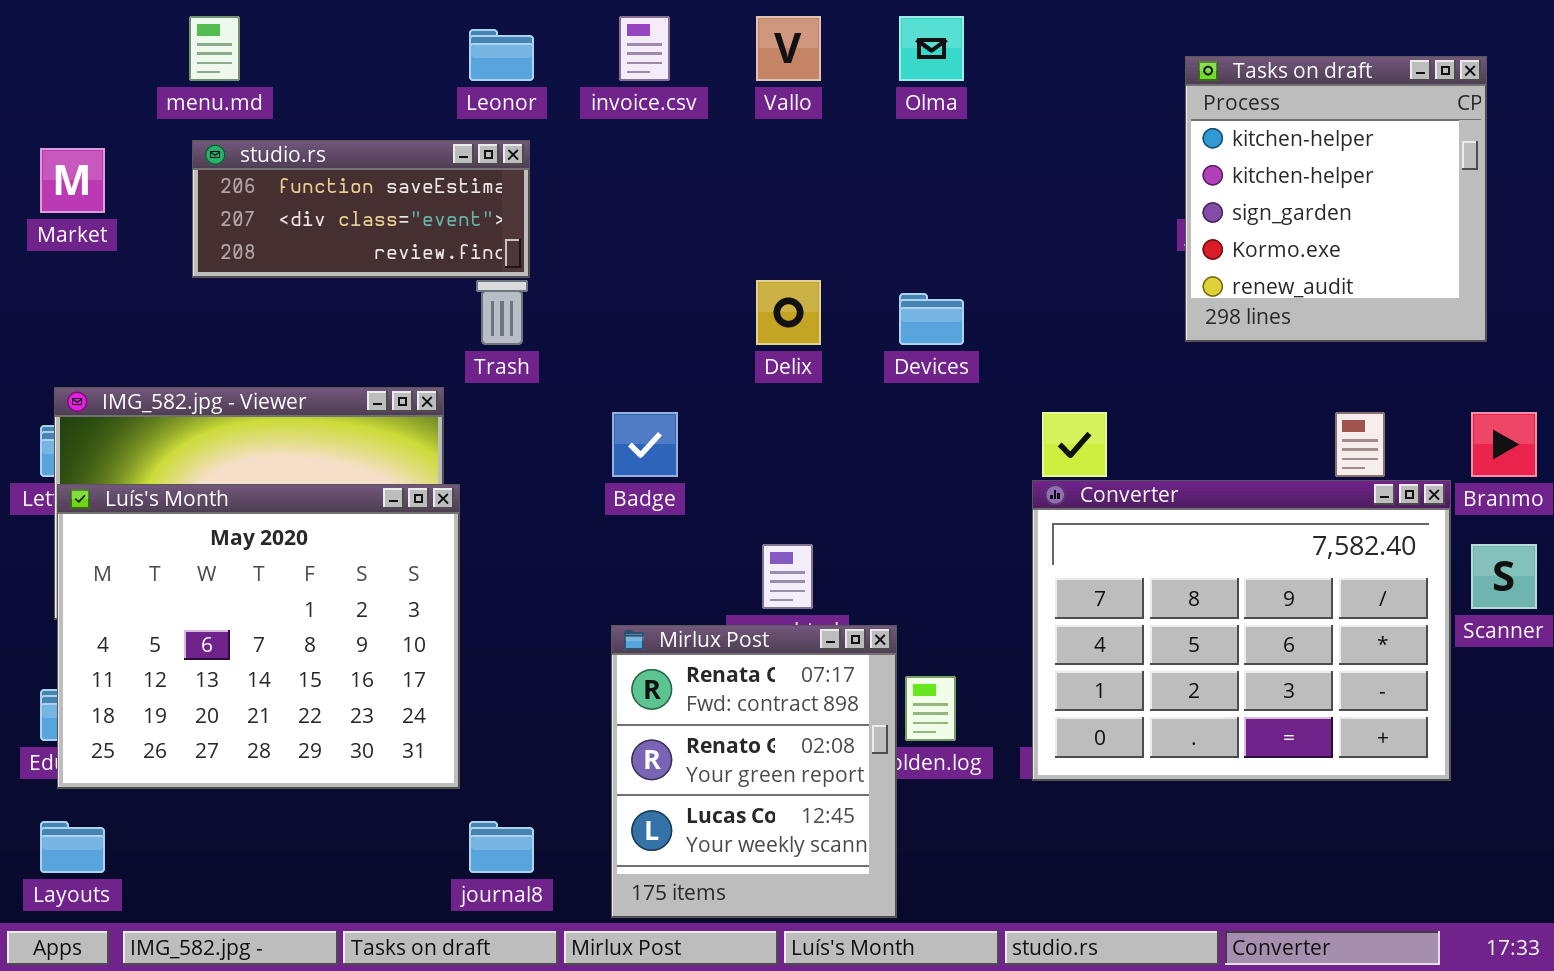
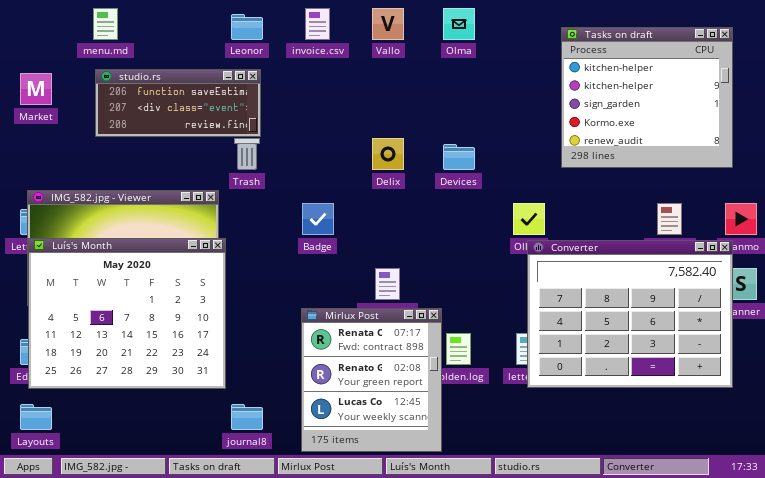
Tasks on draft: [1185,56,1487,342] -> [561,27,733,168], resized
Converter: [1032,480,1451,781] -> [527,240,733,388], moved

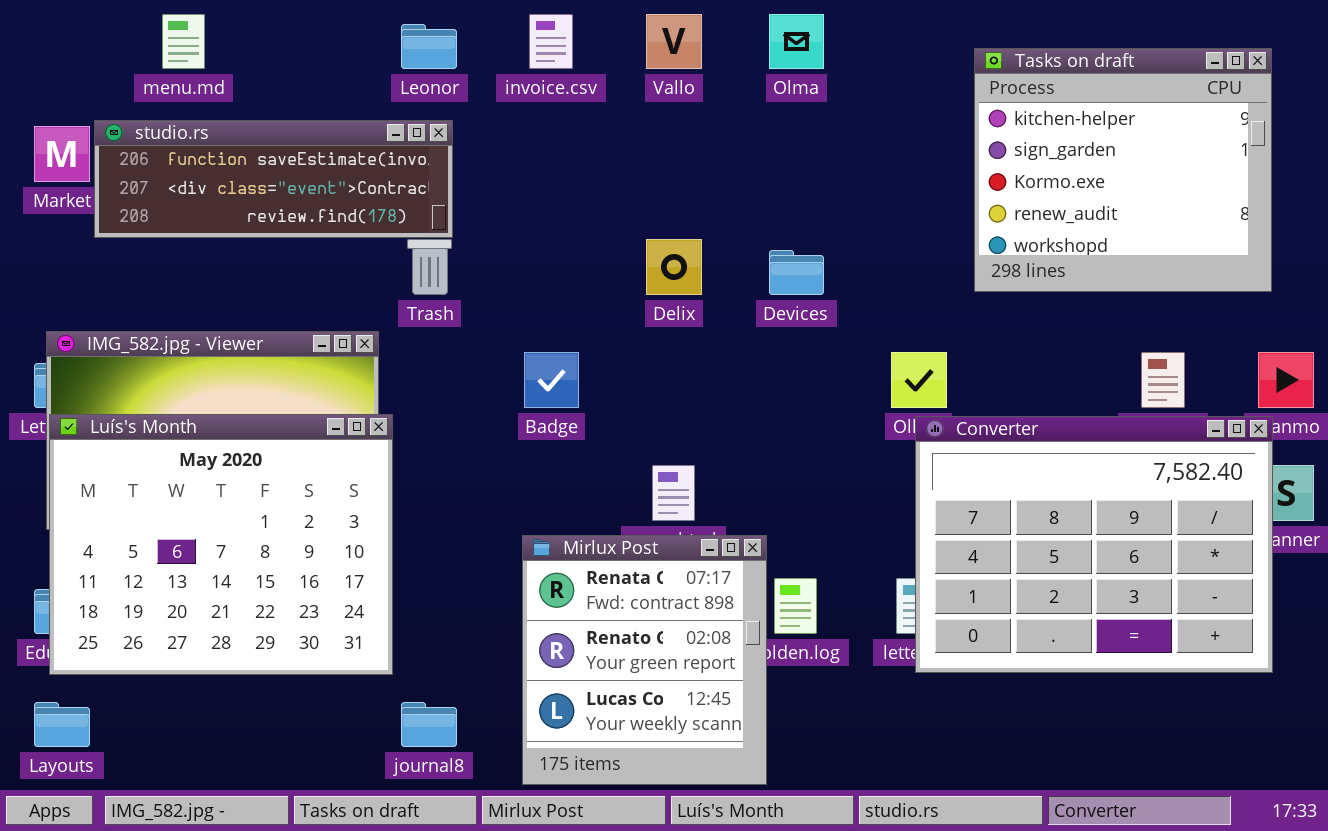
Tasks on draft: [561,27,733,168] -> [974,48,1272,292], scrolled down 1 row
studio.rs: [95,69,261,137] -> [94,120,453,238], resized

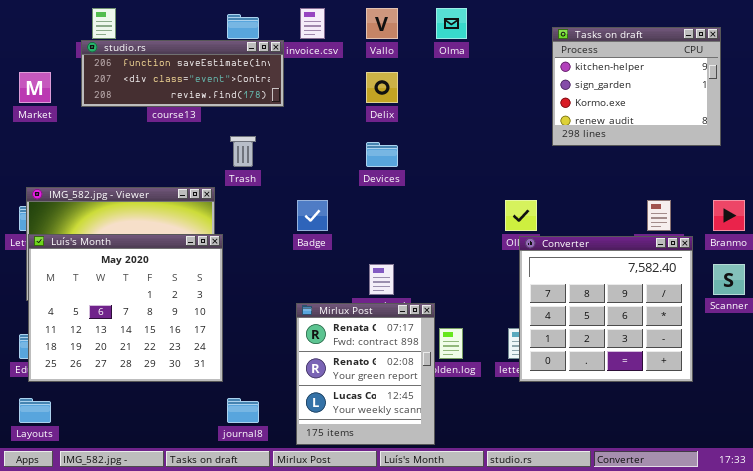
Tasks on draft: [974,48,1272,292] -> [552,27,721,146], resized
studio.rs: [94,120,453,238] -> [81,40,284,107], moved
Delix: [646,239,702,295] -> [366,72,398,103], moved
Devices: [769,250,824,295] -> [366,142,398,167], moved
Converter: [915,416,1273,673] -> [519,236,693,382], resized

